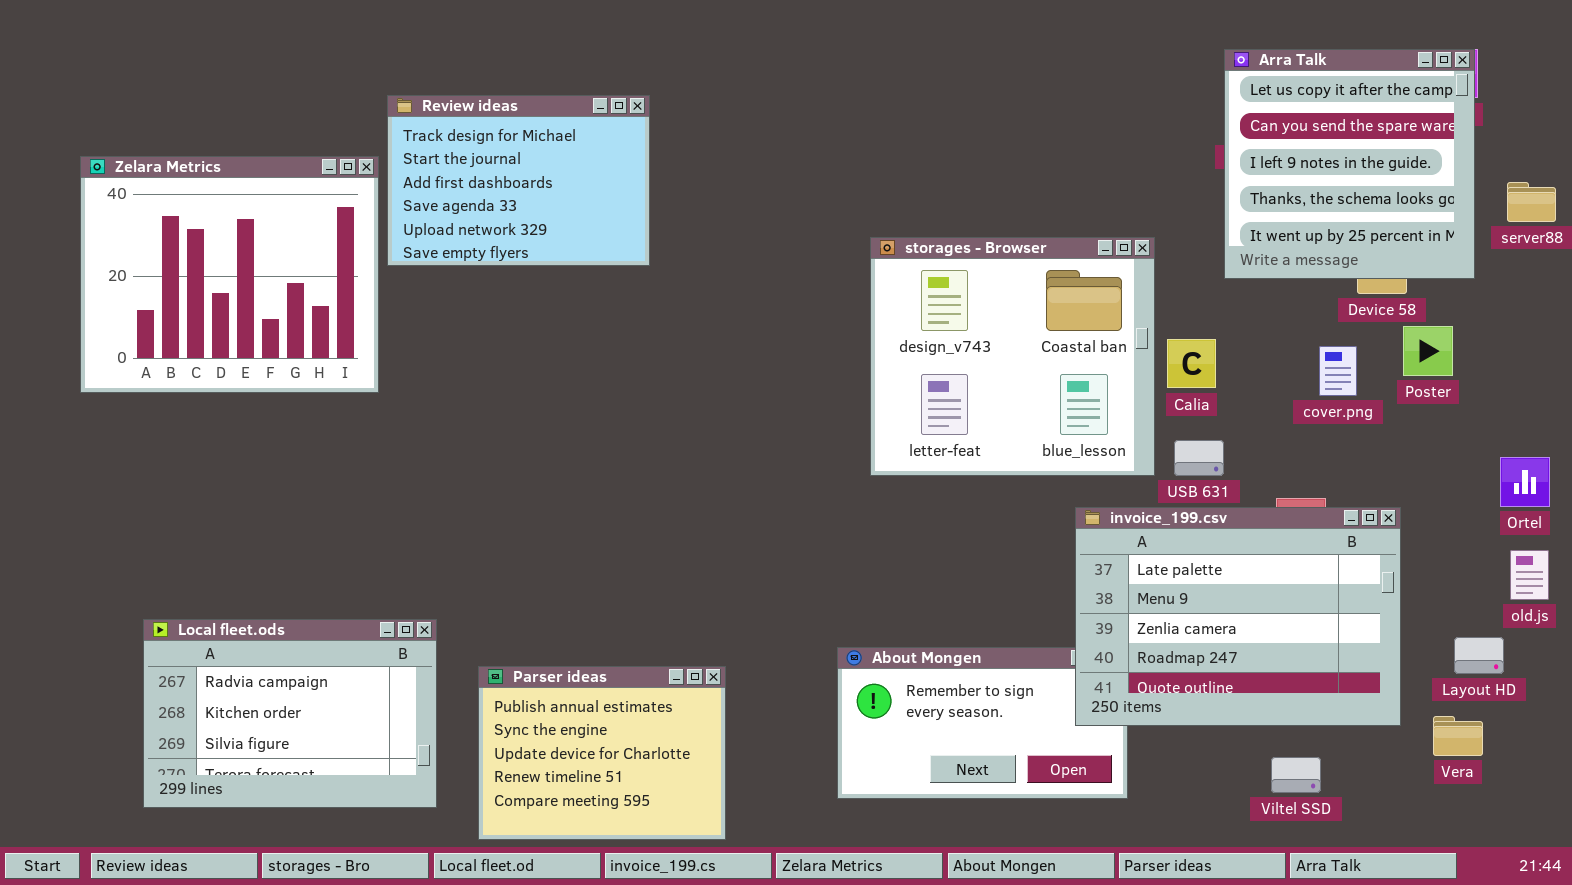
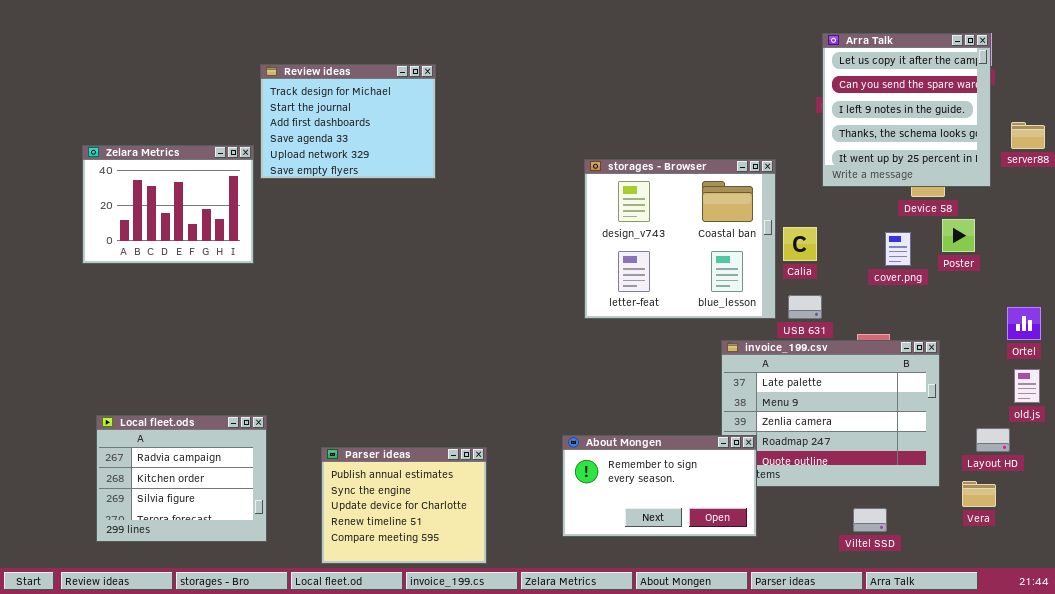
Zelara Metrics: [80,156,379,393] -> [82,145,254,264], resized
Local fleet.ods: [143,619,437,808] -> [96,415,267,542], resized
About Mongen: [837,647,1128,799] -> [562,435,757,537], raised

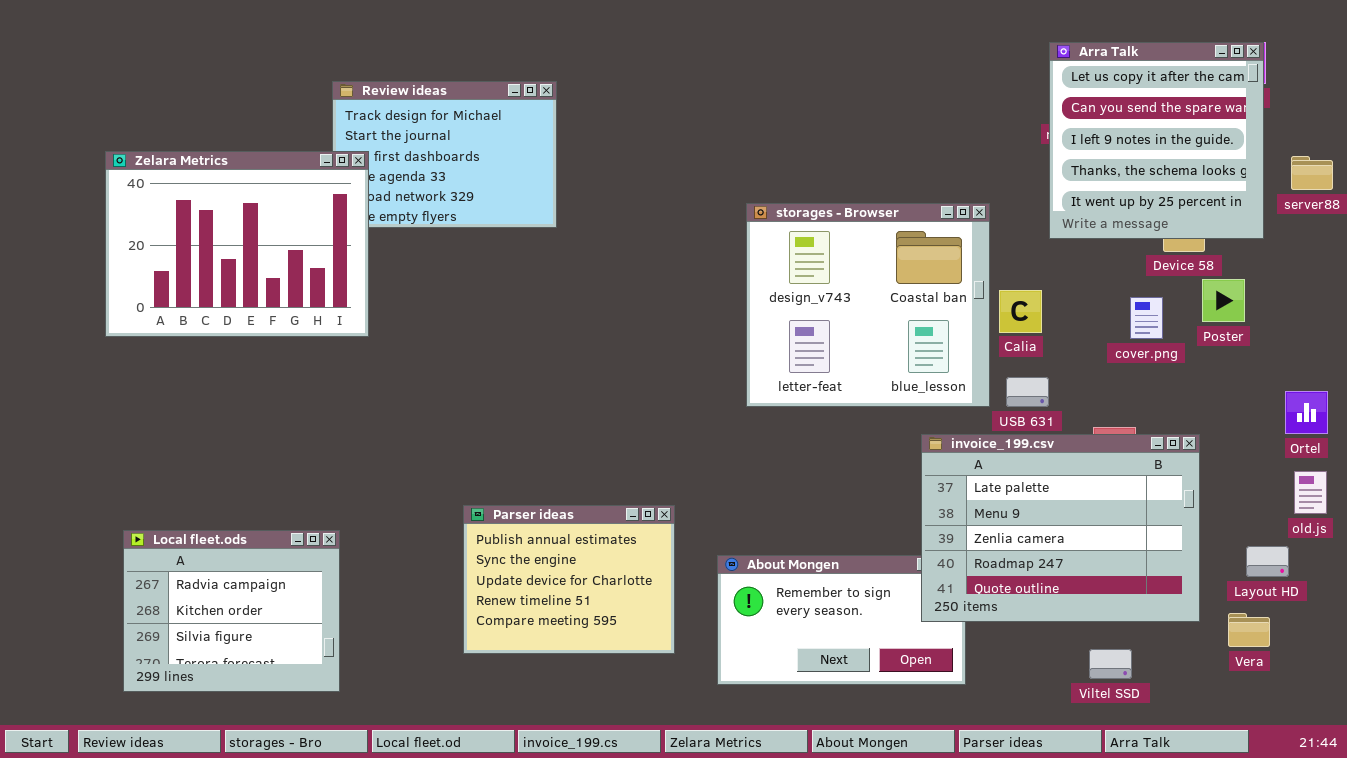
Zelara Metrics: [82,145,254,264] -> [105,151,369,337], resized
invoice_199.csv: [721,340,940,487] -> [921,434,1200,622], raised
Parser ideas: [321,447,487,564] -> [463,505,675,654], moved

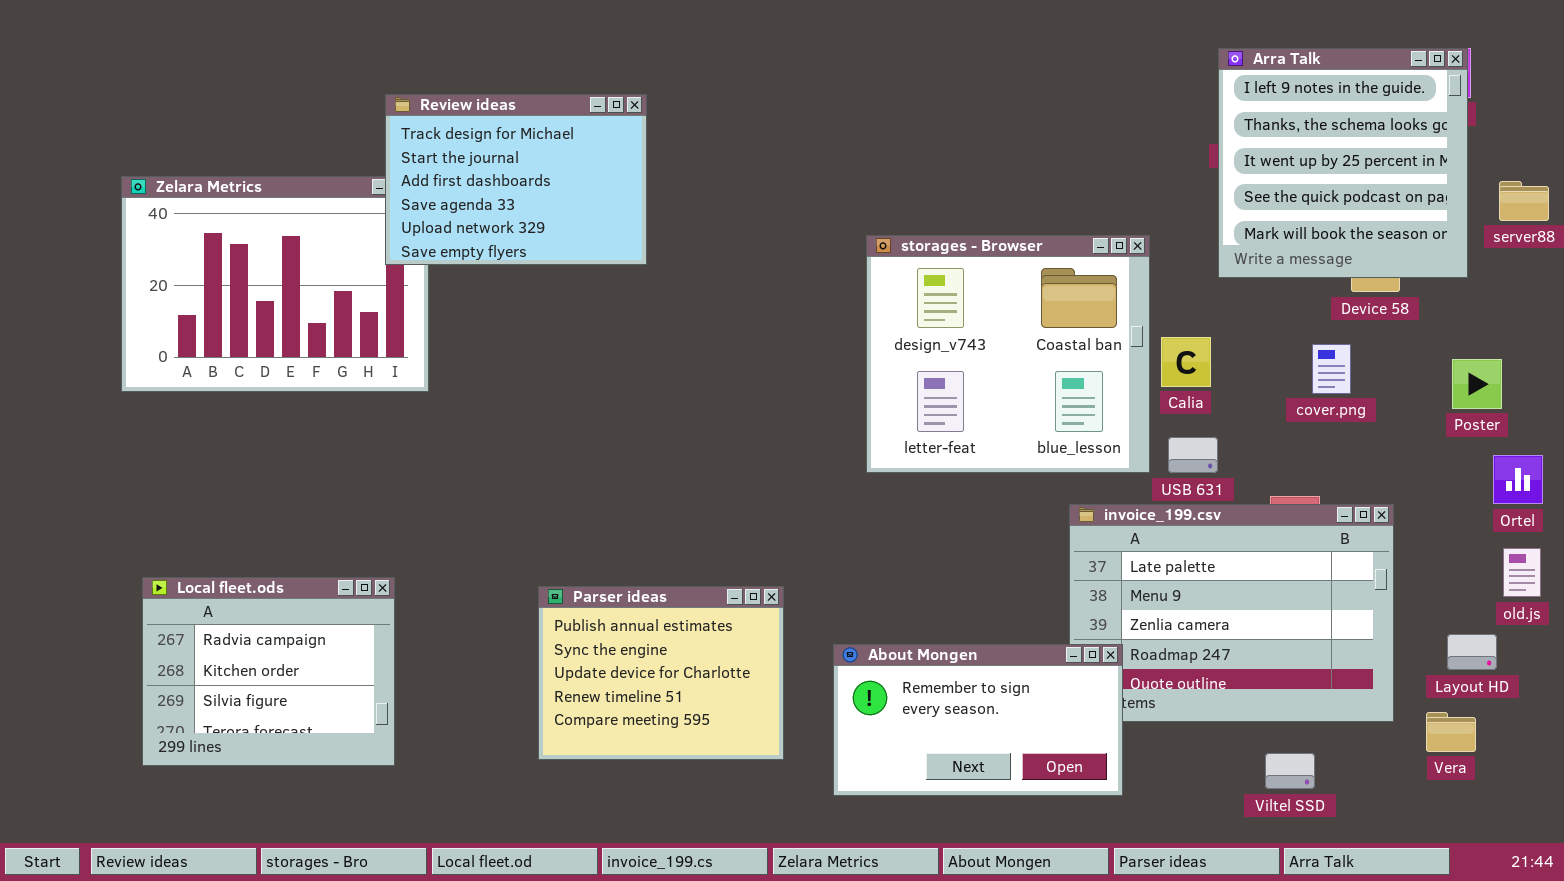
Arra Talk: [1049,42,1264,239] -> [1218,48,1468,278], scrolled down 2 rows
Review ideas: [332,81,557,228] -> [385,94,647,265], raised
Poster: [1202,279,1245,322] -> [1452,359,1502,409], moved
Local fleet.ods: [123,530,340,692] -> [142,577,395,766], moved
About Mongen: [717,555,966,685] -> [833,644,1123,796], raised

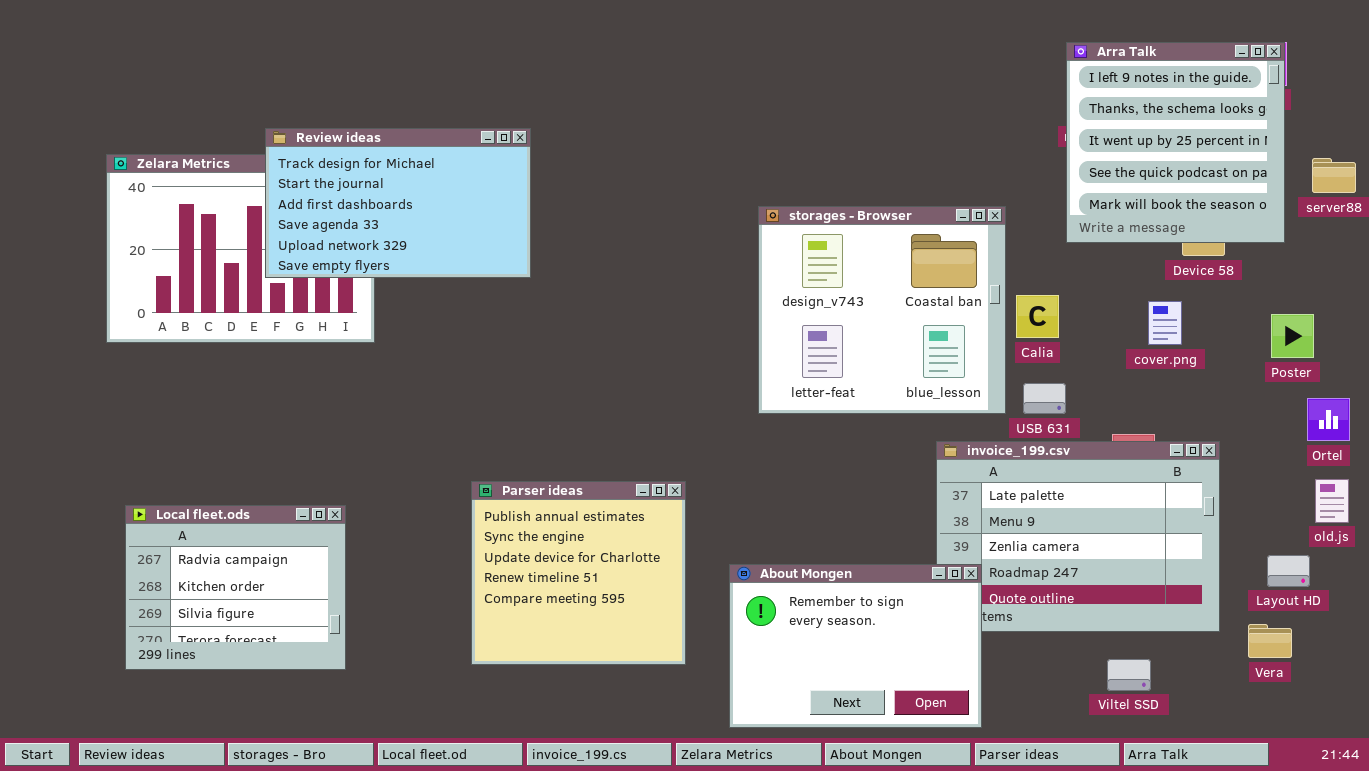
Review ideas: [385,94,647,265] -> [265,128,531,278], moved, resized
Parser ideas: [538,586,784,760] -> [471,481,686,665], resized
About Mongen: [833,644,1123,796] -> [729,564,982,728], resized

